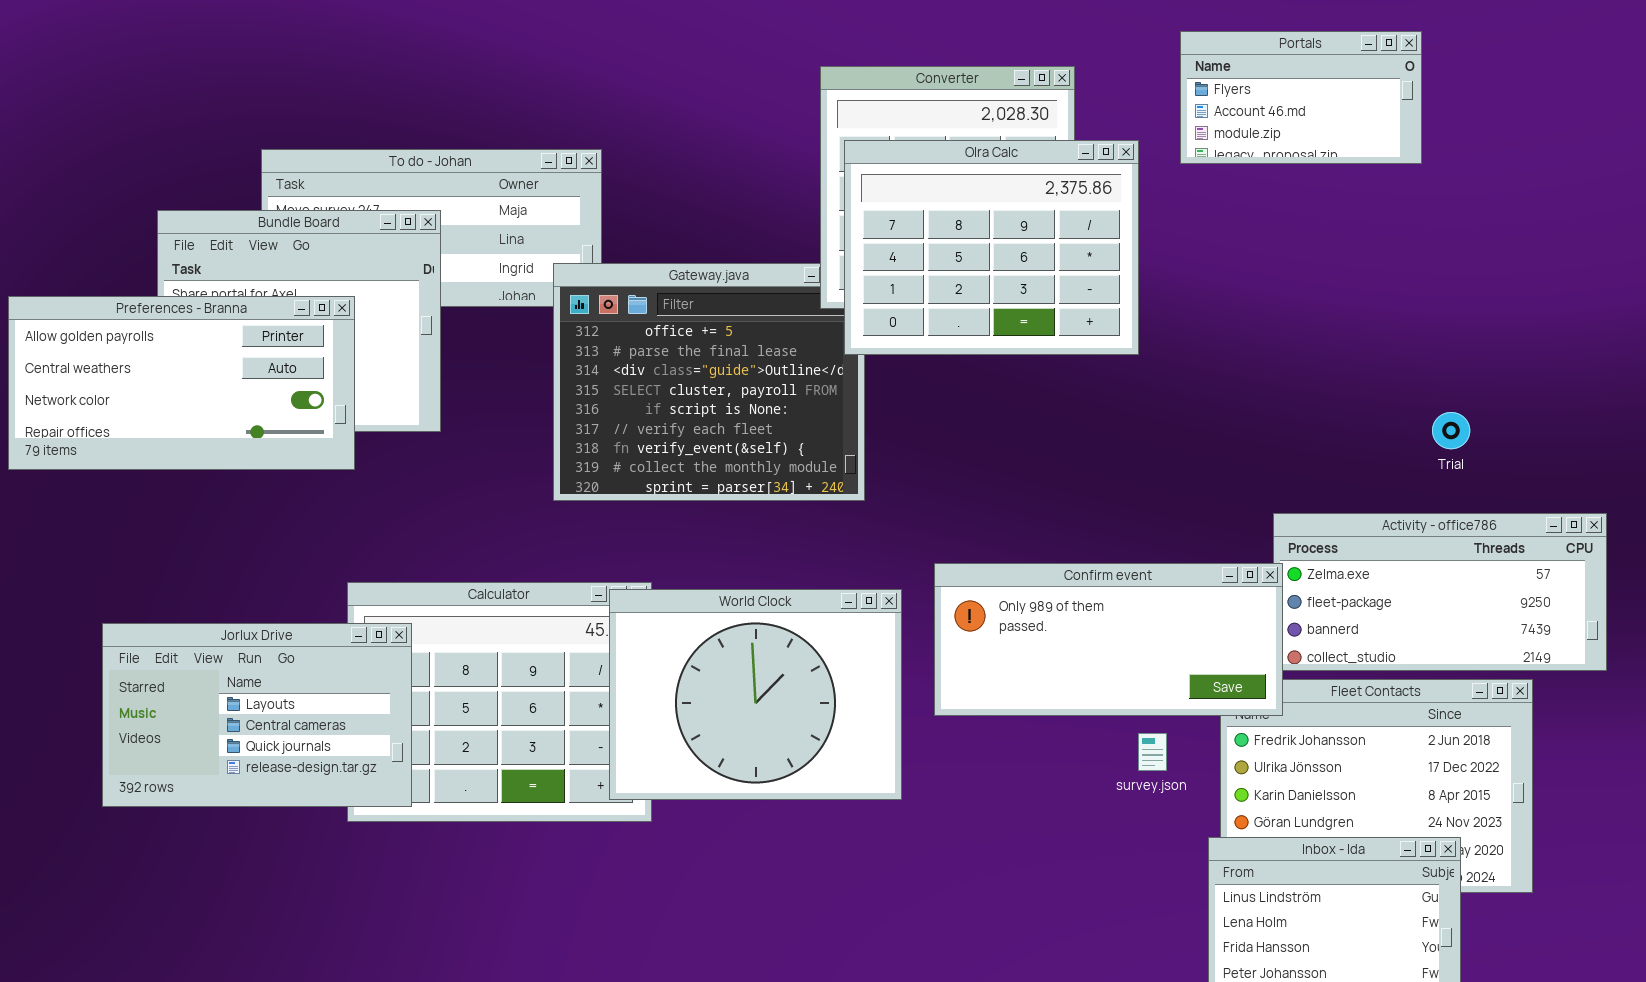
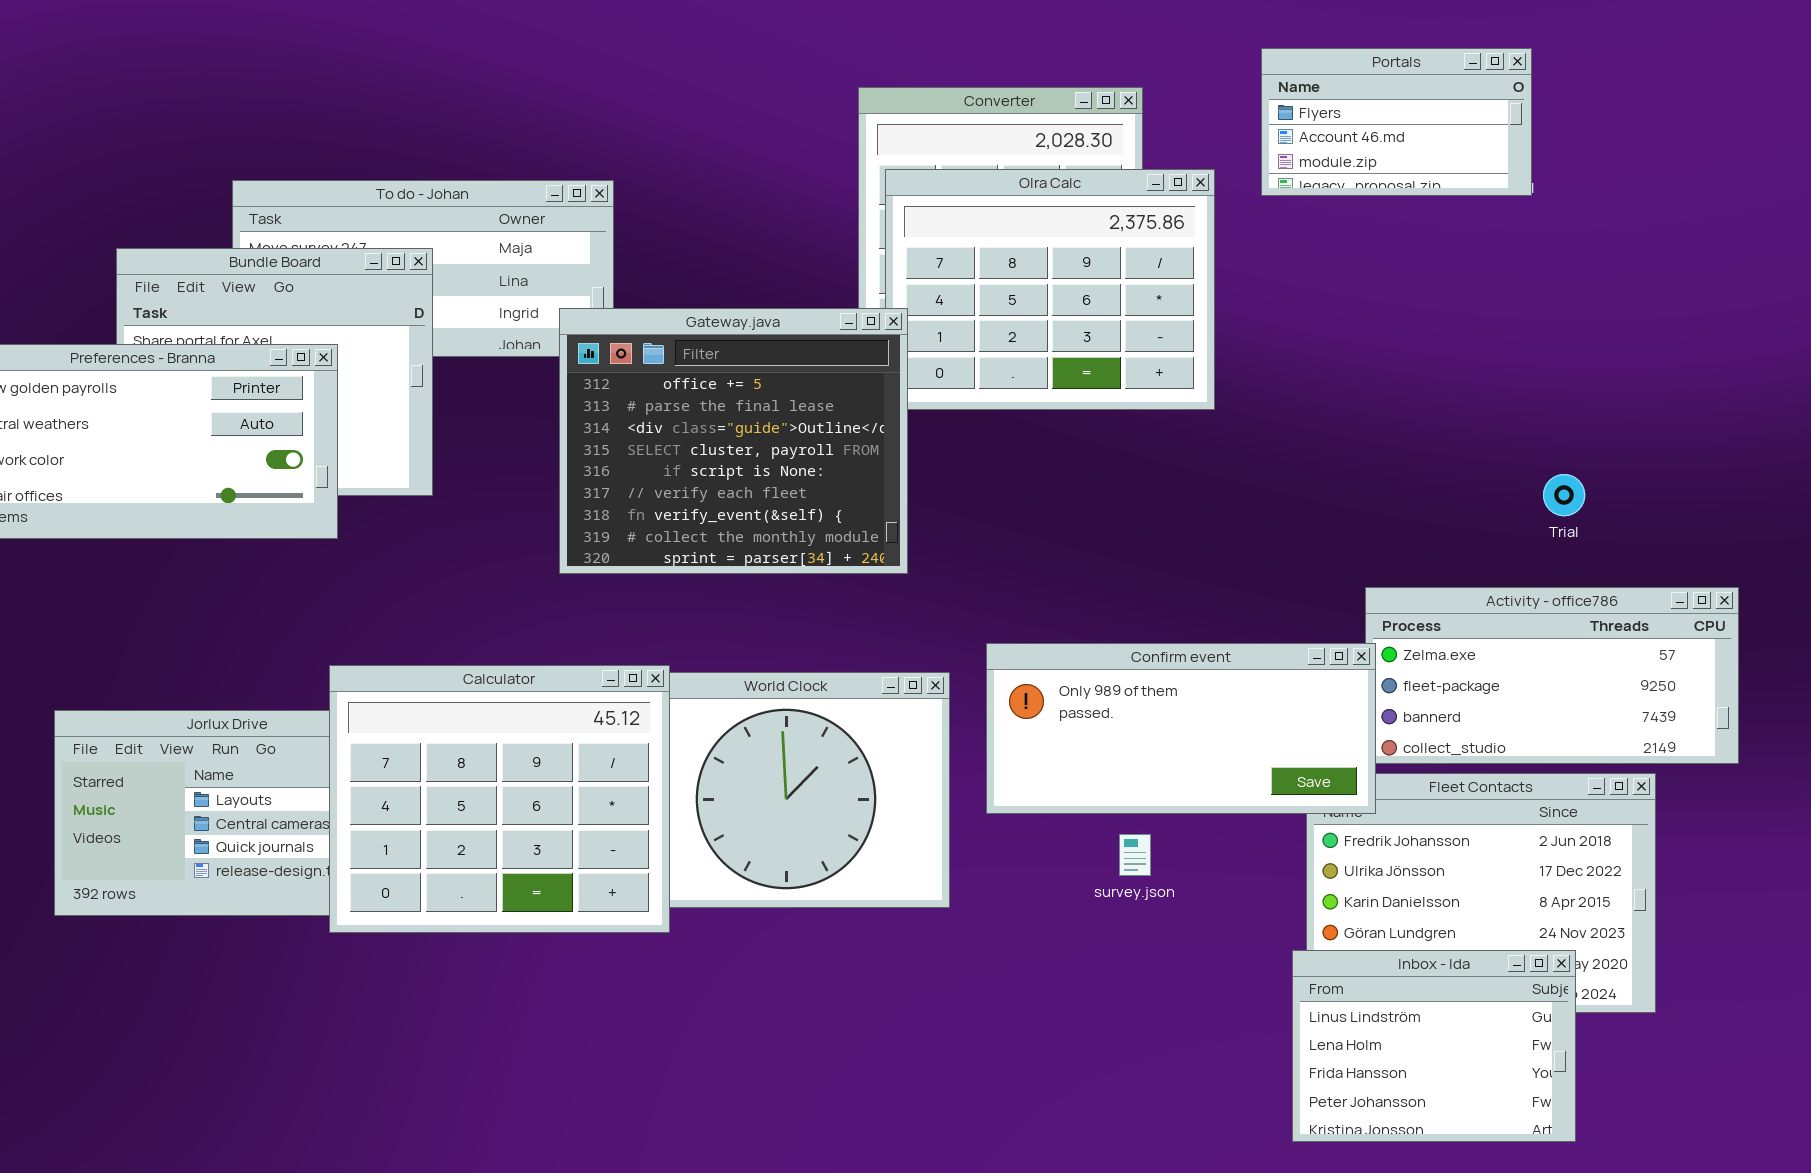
Gateway.java: [553,263,865,501] -> [559,308,908,574], raised
Calculator: [347,582,652,822] -> [329,665,670,933], raised
survey.json: [1138,733,1167,771] -> [1119,834,1151,876], moved

